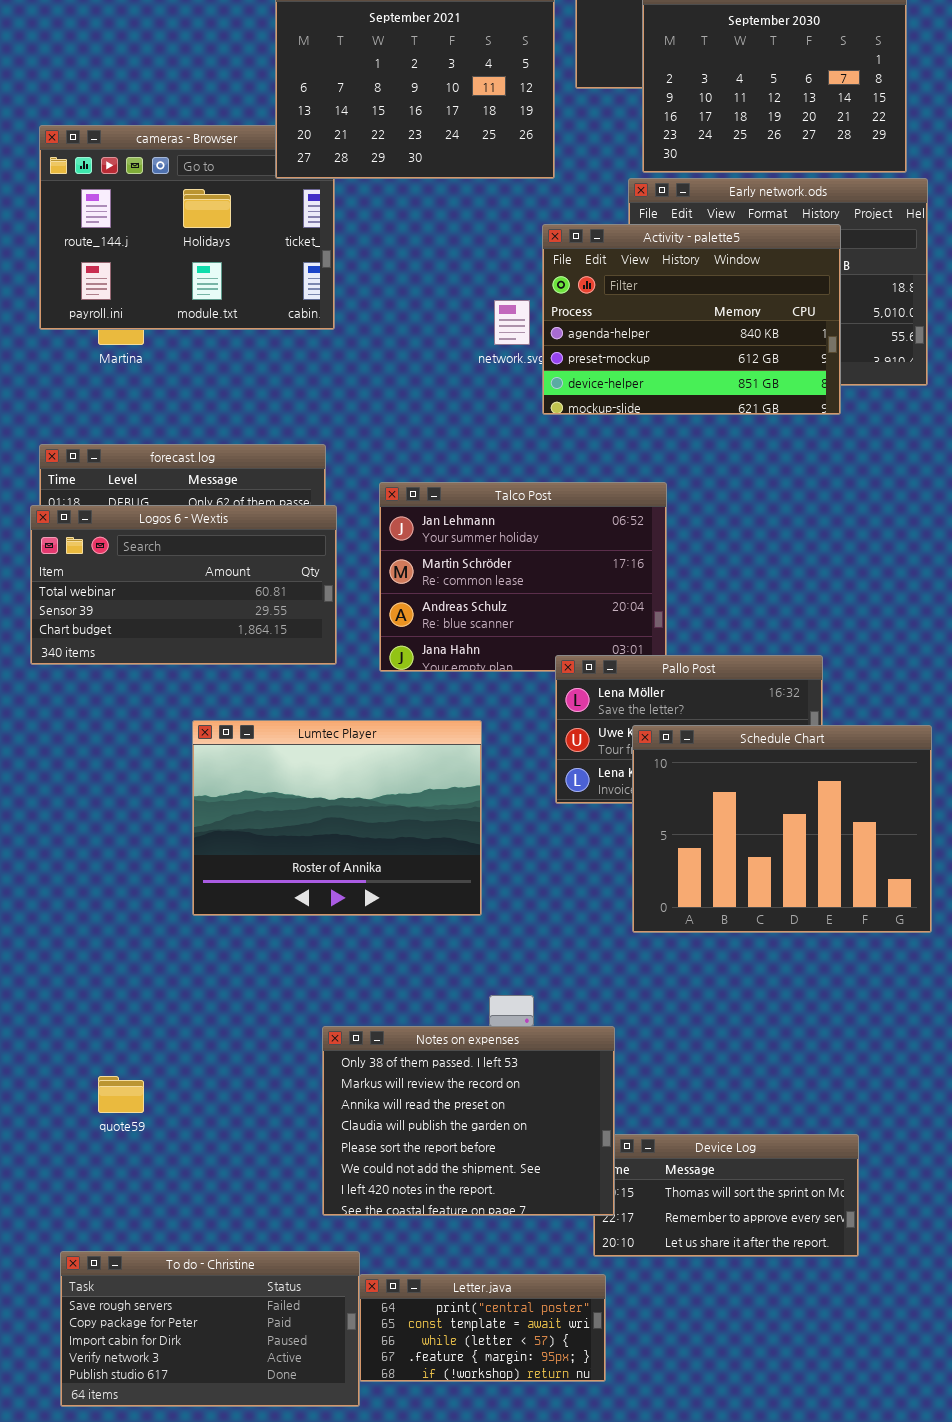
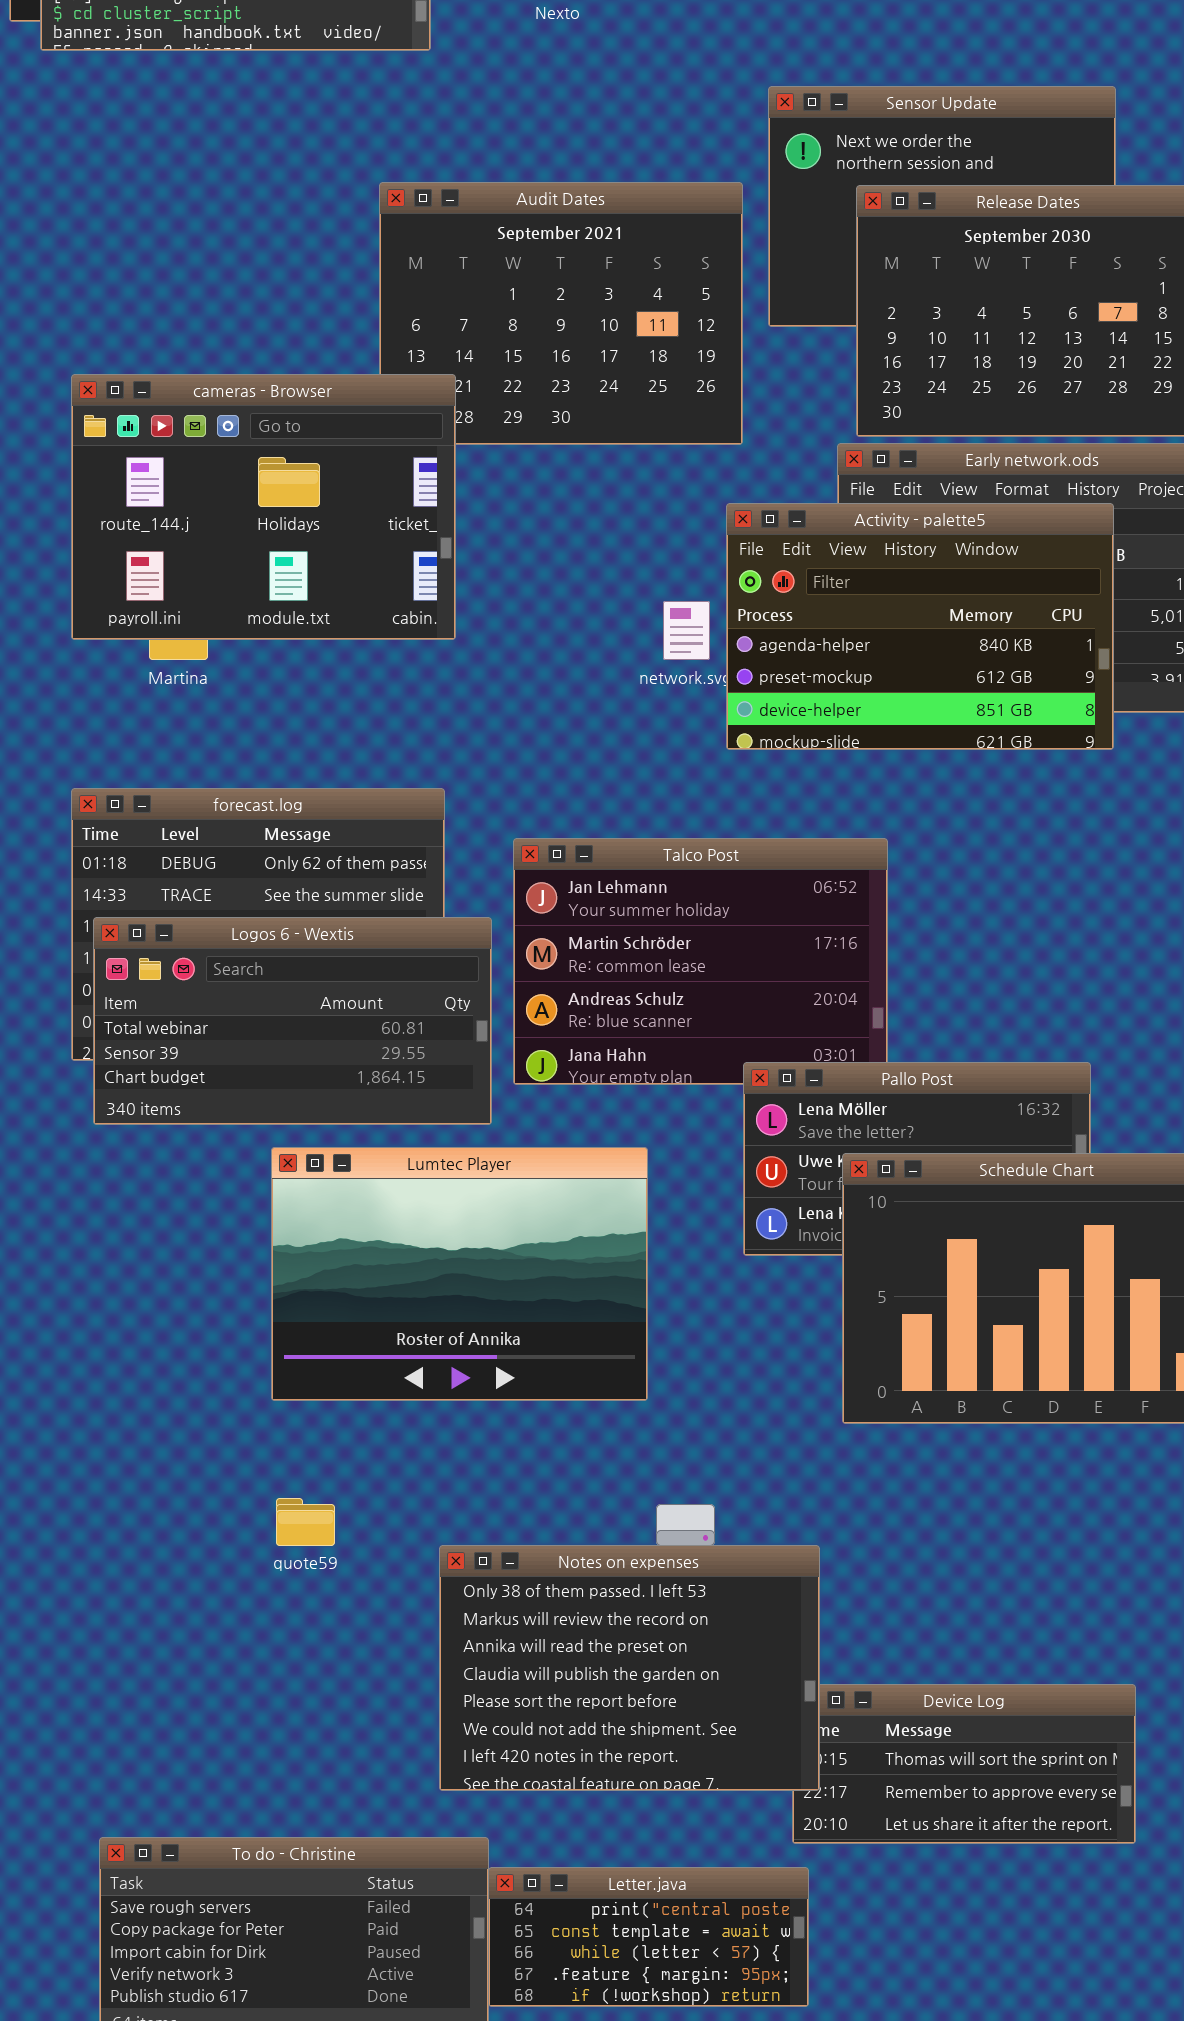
cameras - Browser: [39,125,335,330] -> [71,374,456,640], raised
Logos 6 - Wextis: [30,505,337,665] -> [93,917,492,1125], moved
quote59: [98,1076,144,1113] -> [276,1498,335,1546], moved

